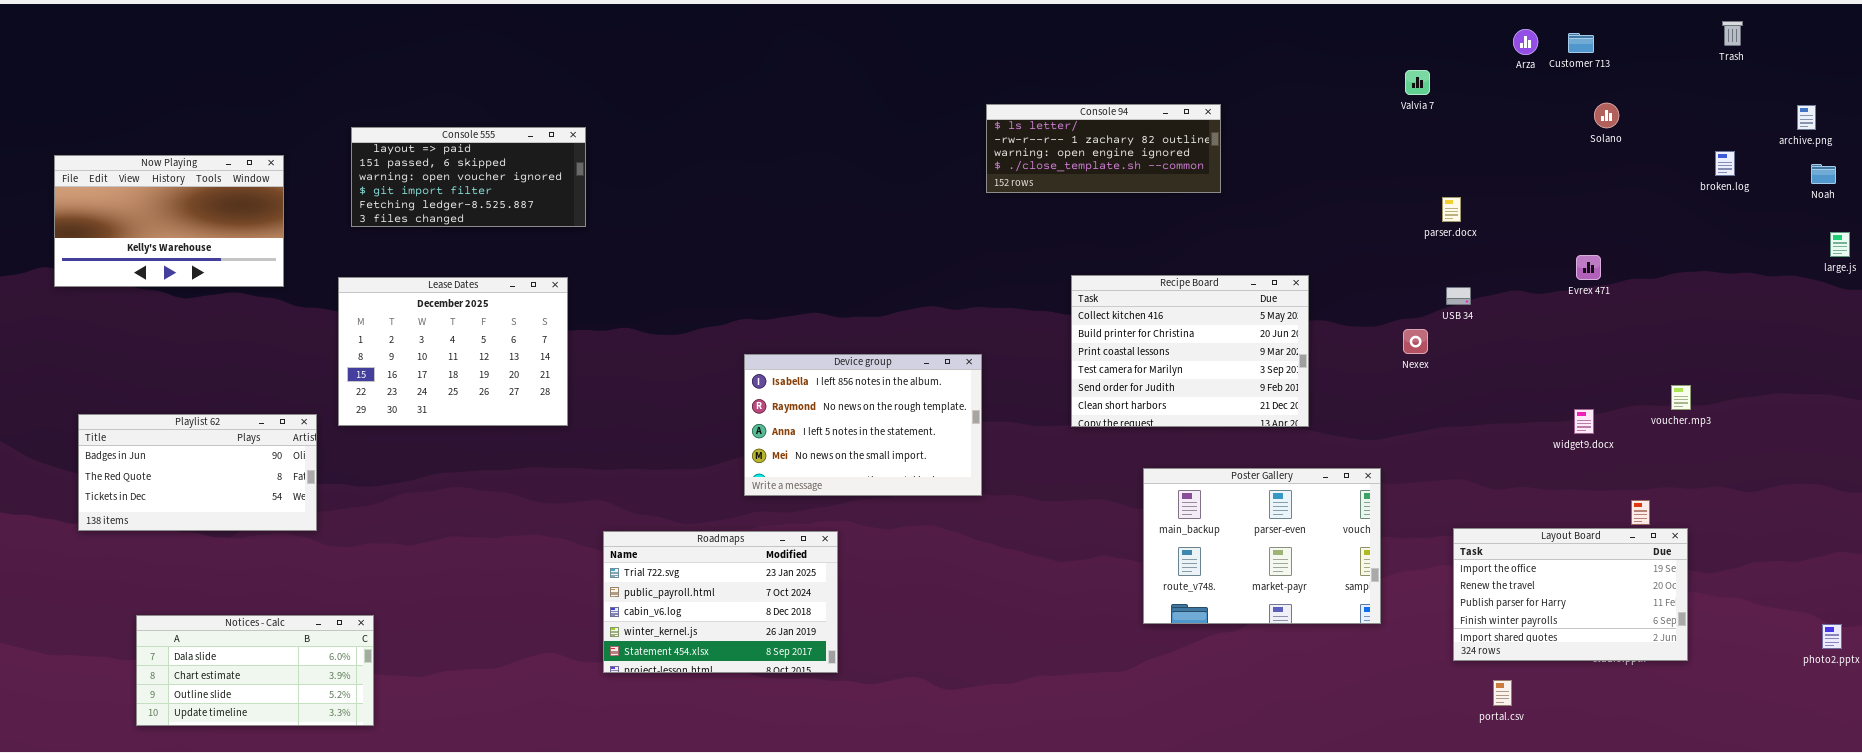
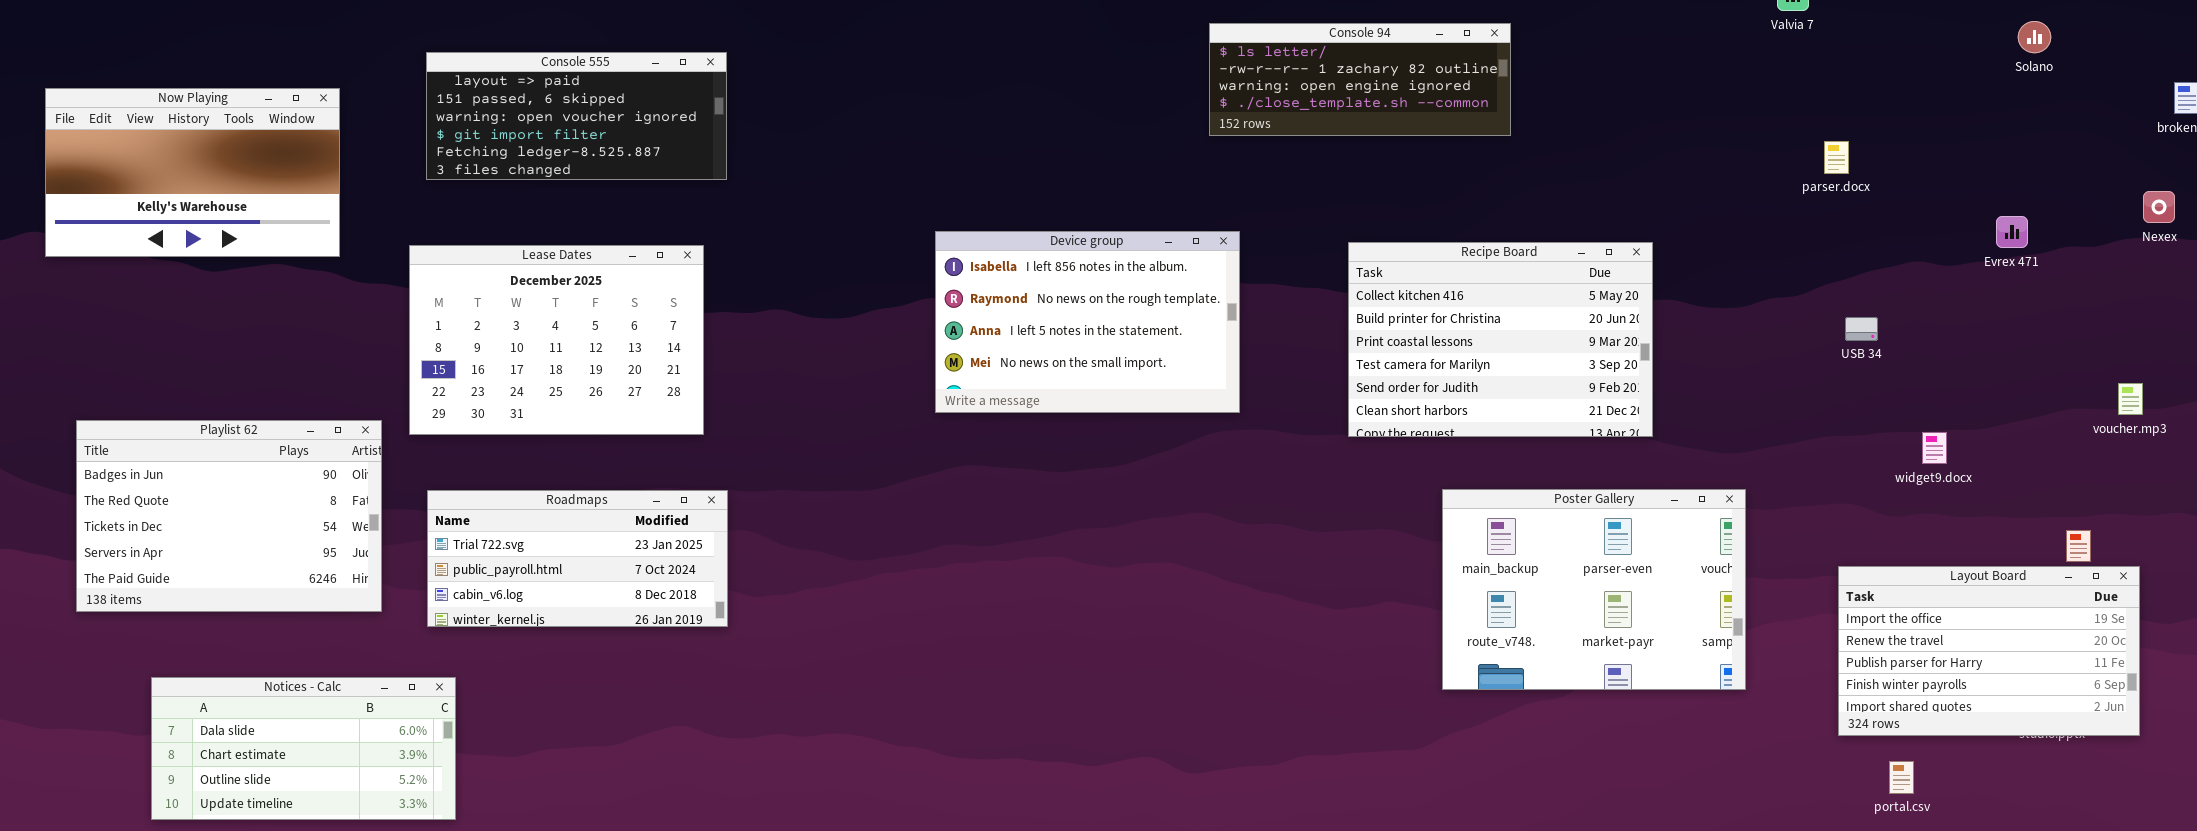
Console 94: [986,104,1221,193] -> [1209,23,1511,136], moved
USB 34: [1446,287,1471,305] -> [1845,317,1878,341], moved
Nexex: [1403,329,1428,354] -> [2143,191,2175,223], moved
Device group: [744,354,982,496] -> [935,231,1240,413], moved
widget9.docx: [1574,409,1594,434] -> [1922,432,1947,464], moved
Playlist 62: [78,414,317,531] -> [76,420,382,612], resized
Roadmaps: [603,531,838,673] -> [427,490,728,627], moved, resized

